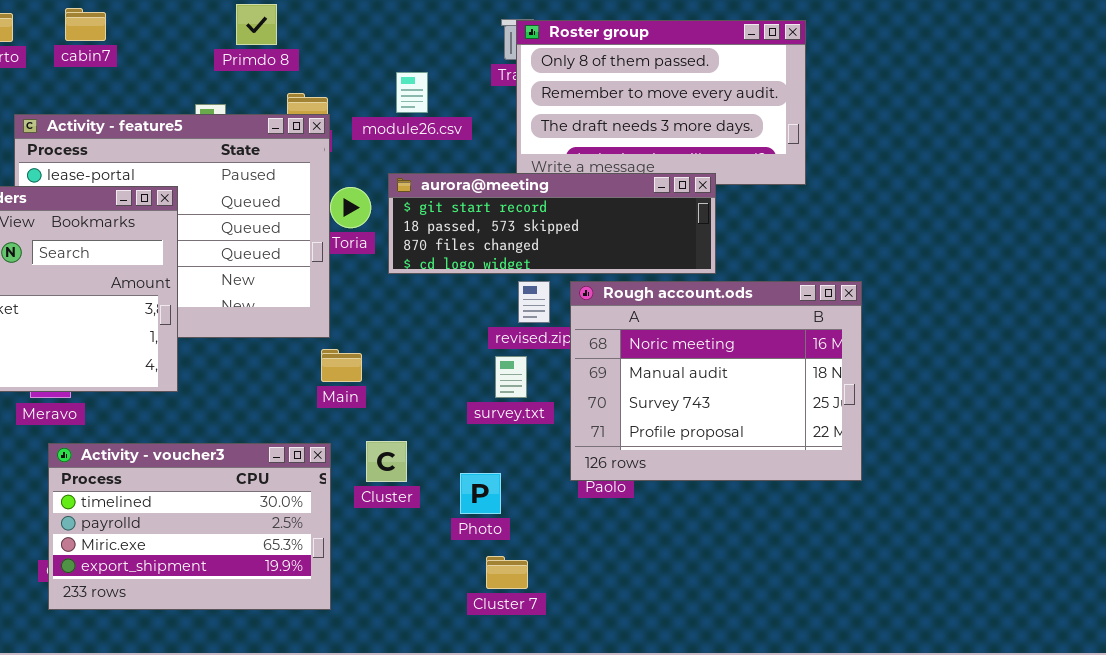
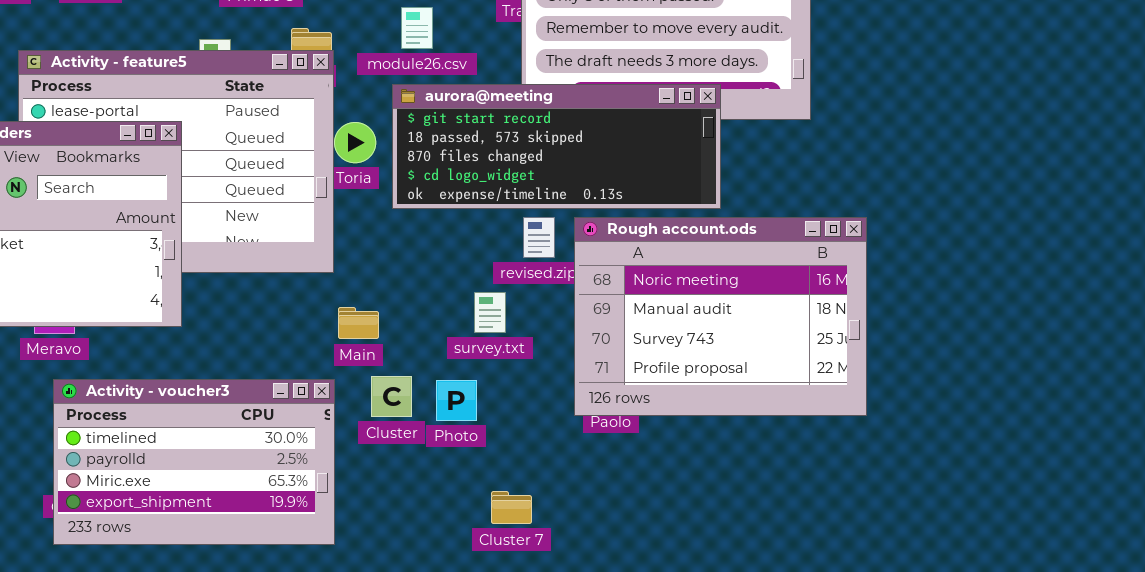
aurora@meeting: [388,173,716,274] -> [392,84,721,209], resized
Main: [321,349,362,382] -> [338,307,379,339], moved
survey.txt: [495,356,527,398] -> [474,292,506,333], moved
Photo: [460,473,501,514] -> [436,380,477,421], moved

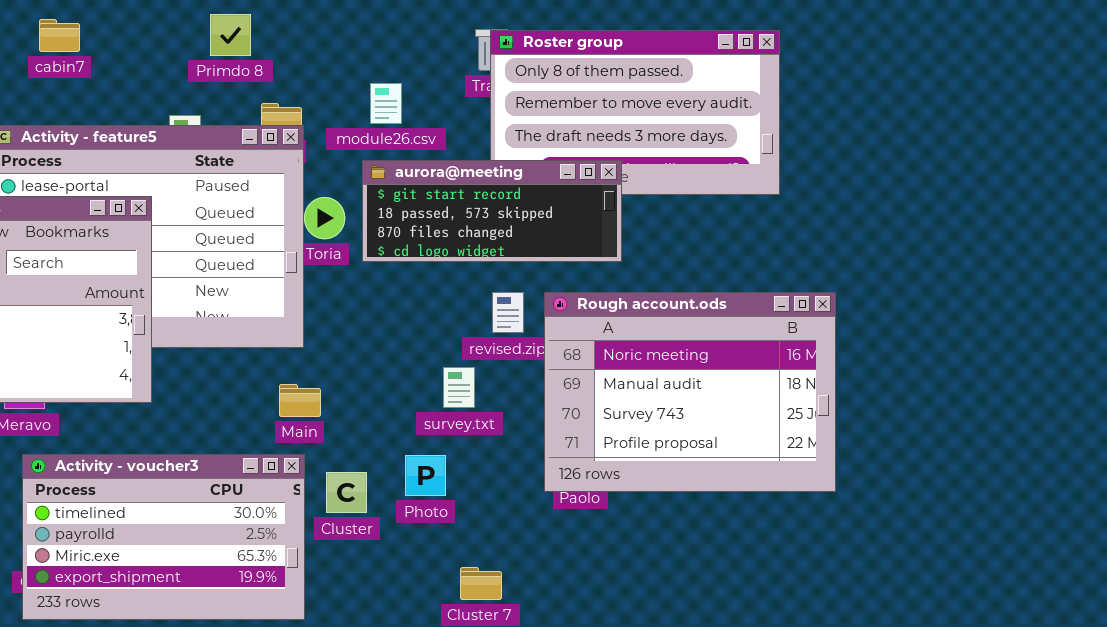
aurora@meeting: [392,84,721,209] -> [362,160,622,262], resized
Main: [338,307,379,339] -> [279,384,321,417], moved
Cluster: [371,376,412,417] -> [326,472,367,513], moved

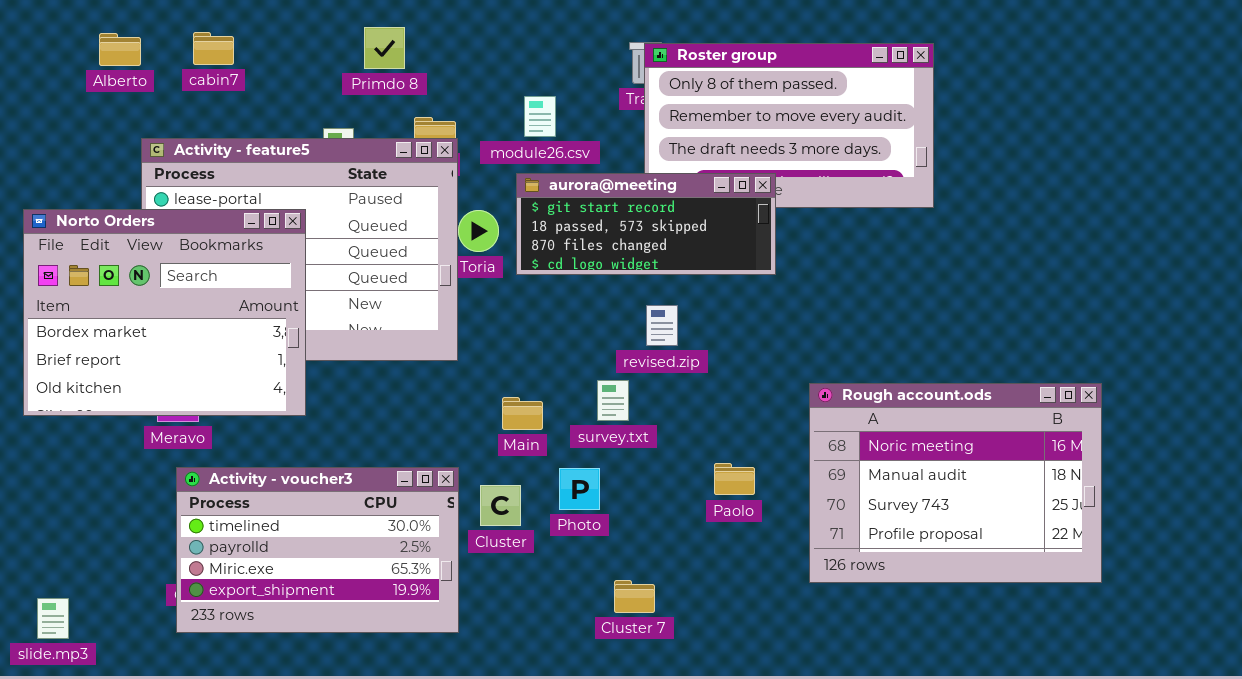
Rough account.ods: [544,292,836,492] -> [809,383,1102,583], moved
Main: [279,384,321,417] -> [502,397,543,430], moved

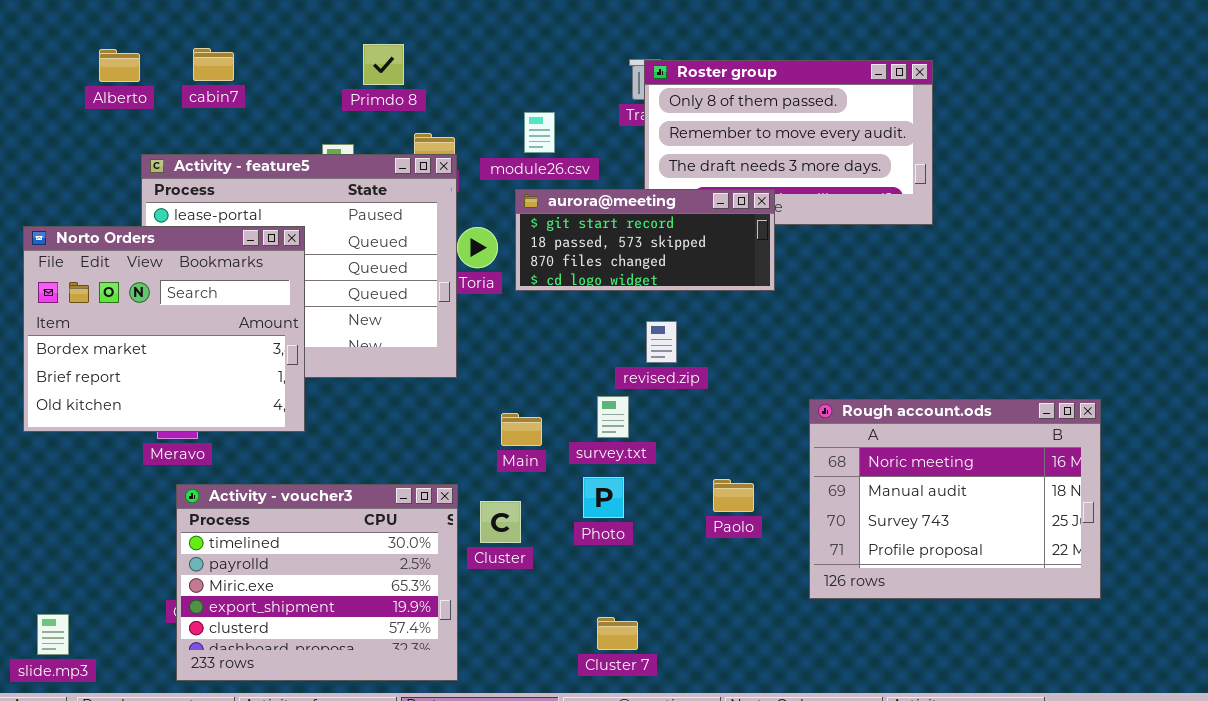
Activity - voucher3: [176,467,459,633] -> [176,484,458,681], resized
Photo: [559,468,600,510] -> [583,477,624,518], moved
Cluster 7: [614,580,655,613] -> [597,617,638,650], moved

